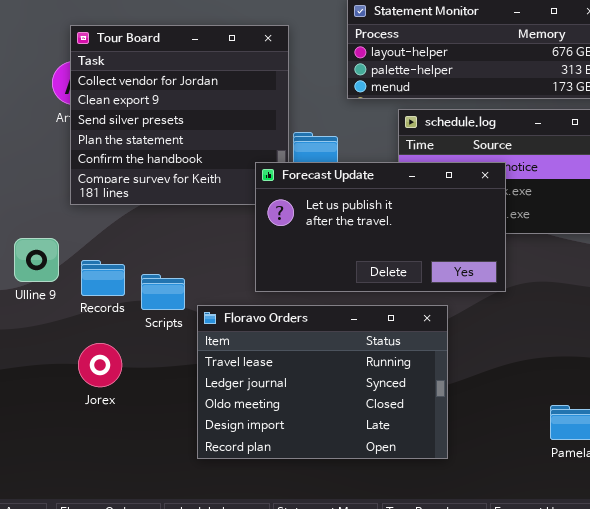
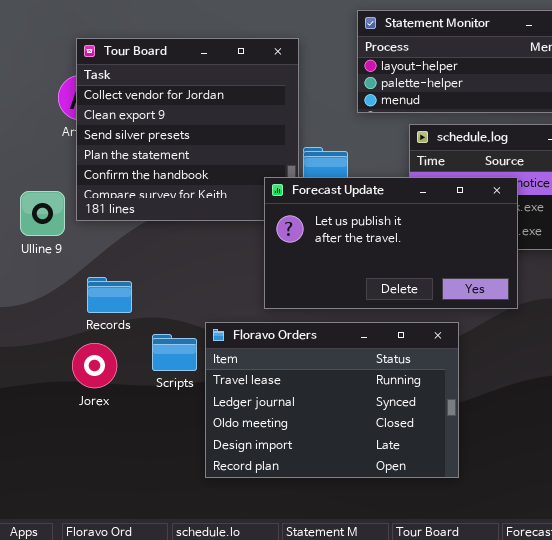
Ulline 9: [14,238,59,282] -> [20,191,65,236], moved
Scripts: [141,274,185,310] -> [152,334,197,371], moved
Jorex: [78,343,122,387] -> [72,343,117,388], moved

